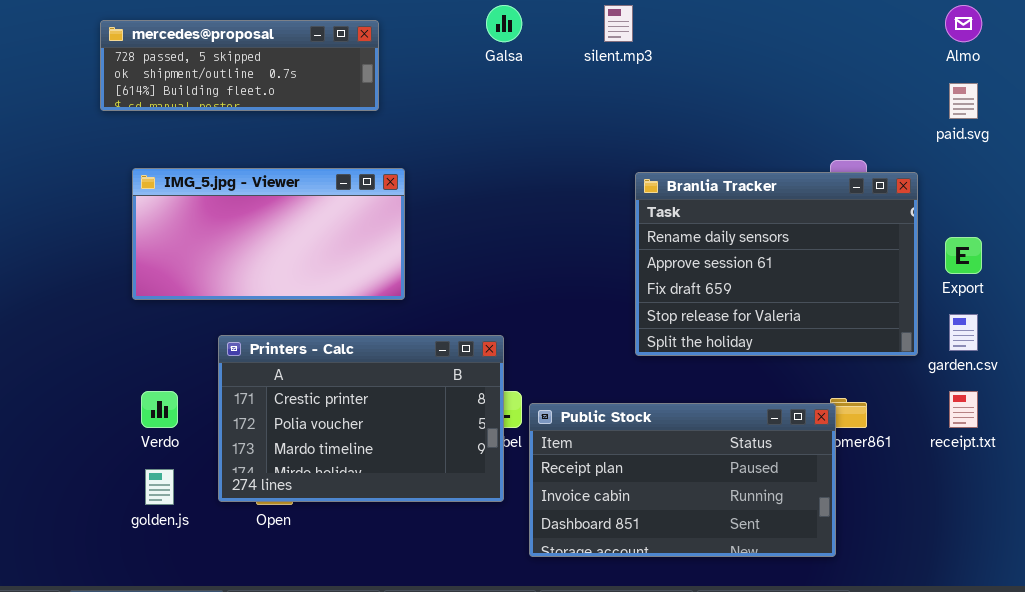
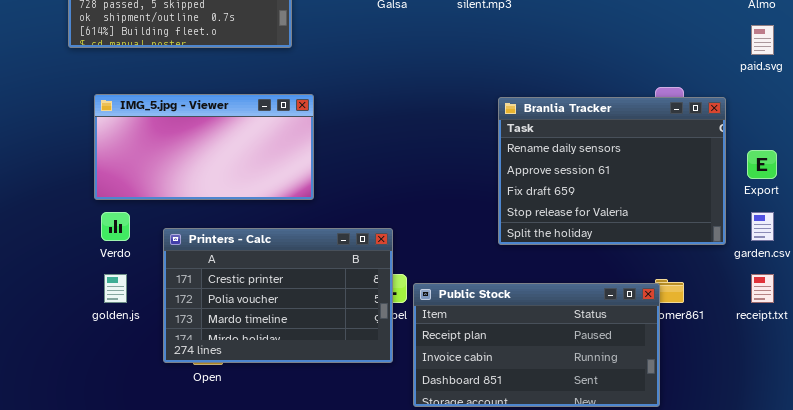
Verdo: [141,391,178,428] -> [101,212,130,241], moved
golden.js: [145,469,174,505] -> [104,274,127,303], moved

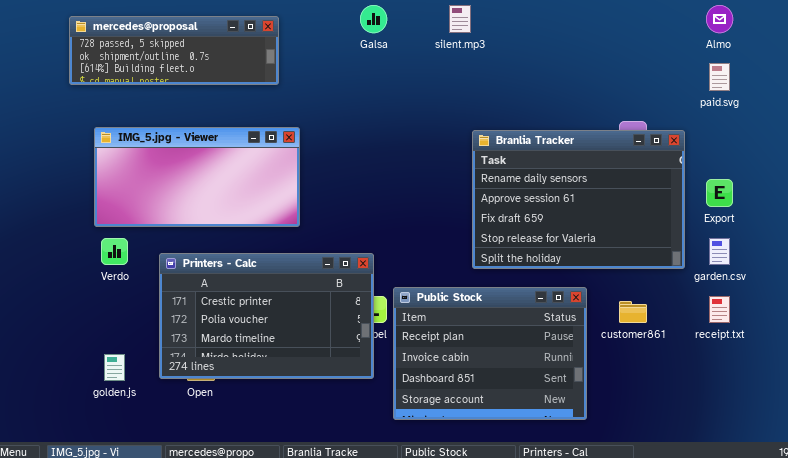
golden.js: [104,274,127,303] -> [104,354,125,381], moved
Public Stock: [413,283,660,407] -> [393,287,587,420], resized

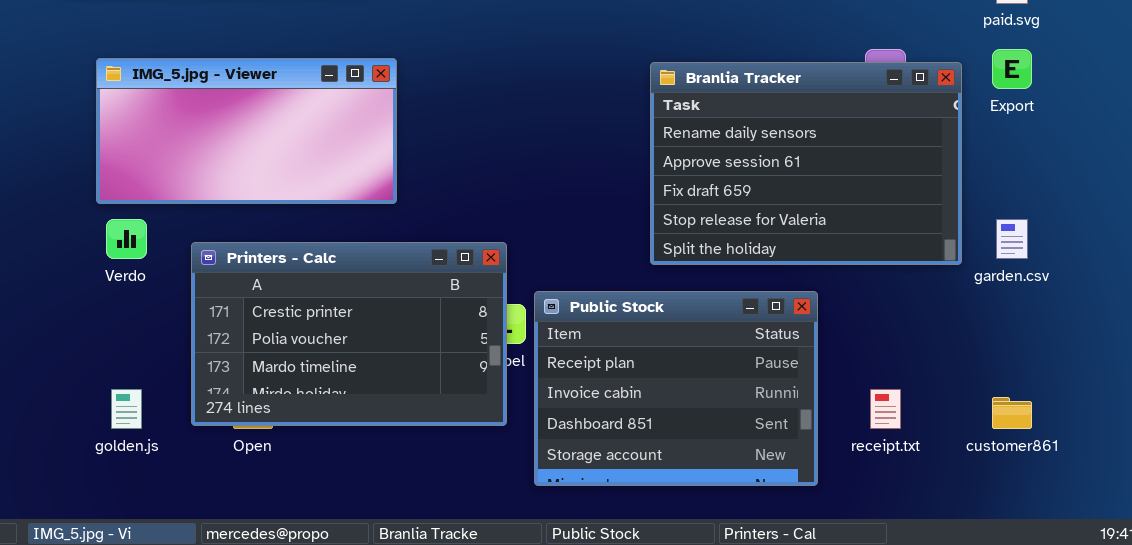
Export: [706,179,733,207] -> [992,49,1032,89], moved
receipt.txt: [709,296,730,323] -> [870,389,901,429], moved
customer861: [619,301,647,323] -> [992,397,1032,429], moved

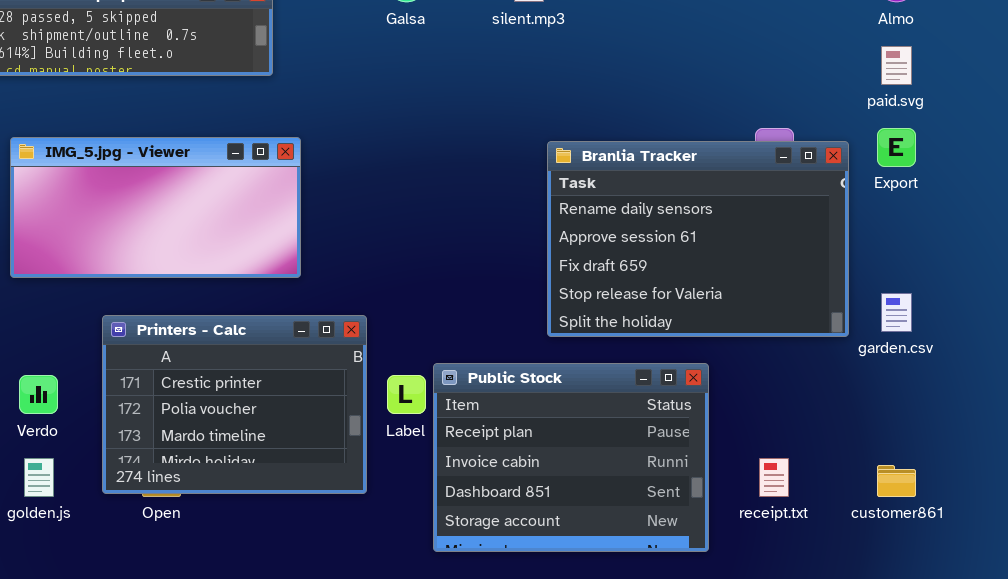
Verdo: [106,219,147,259] -> [19,375,58,414], moved
Printers - Calc: [191,242,507,426] -> [102,315,367,494], resized

